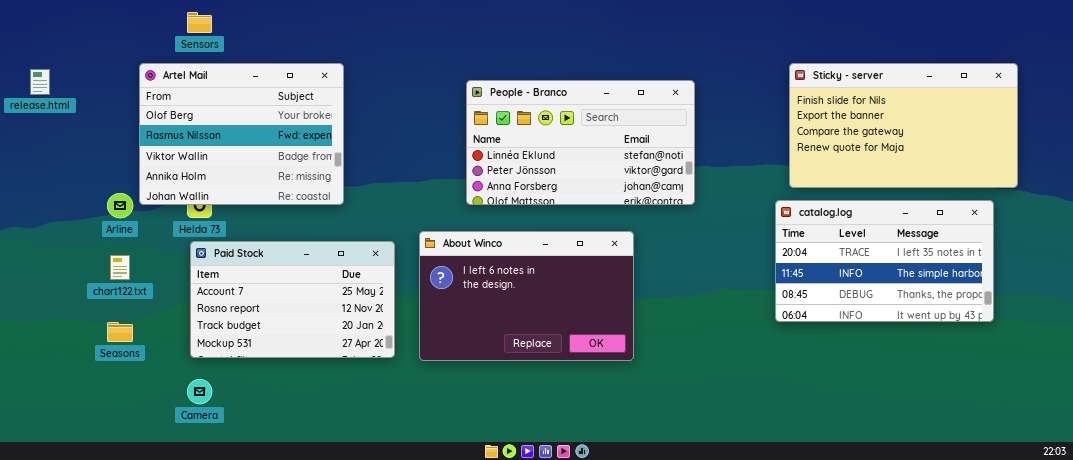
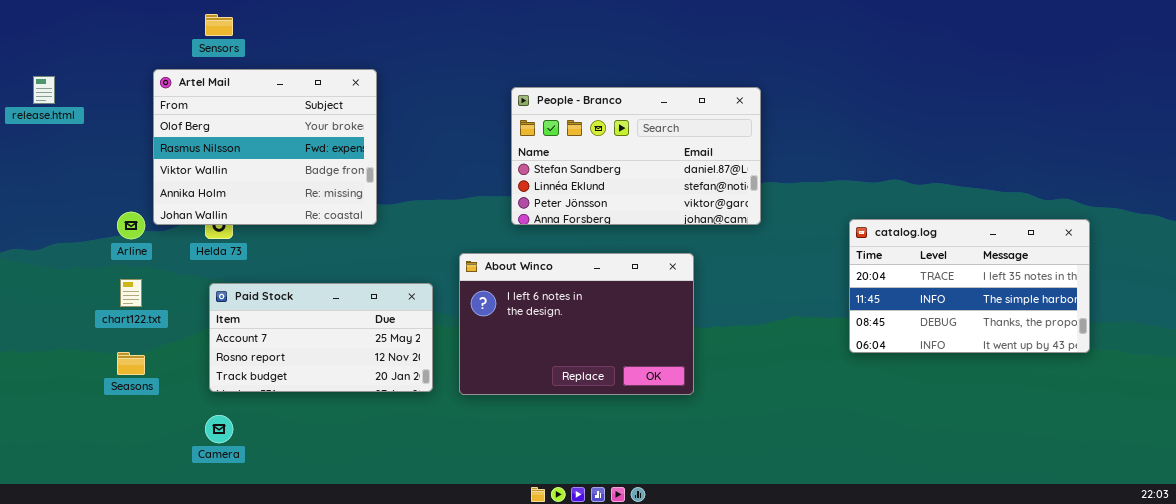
Sticky - server: [789,63,1018,188] -> none, closed
People - Branco: [466,80,695,205] -> [511,87,761,225], scrolled up 1 row
Paid Stock: [190,241,395,358] -> [209,283,433,392], resized

